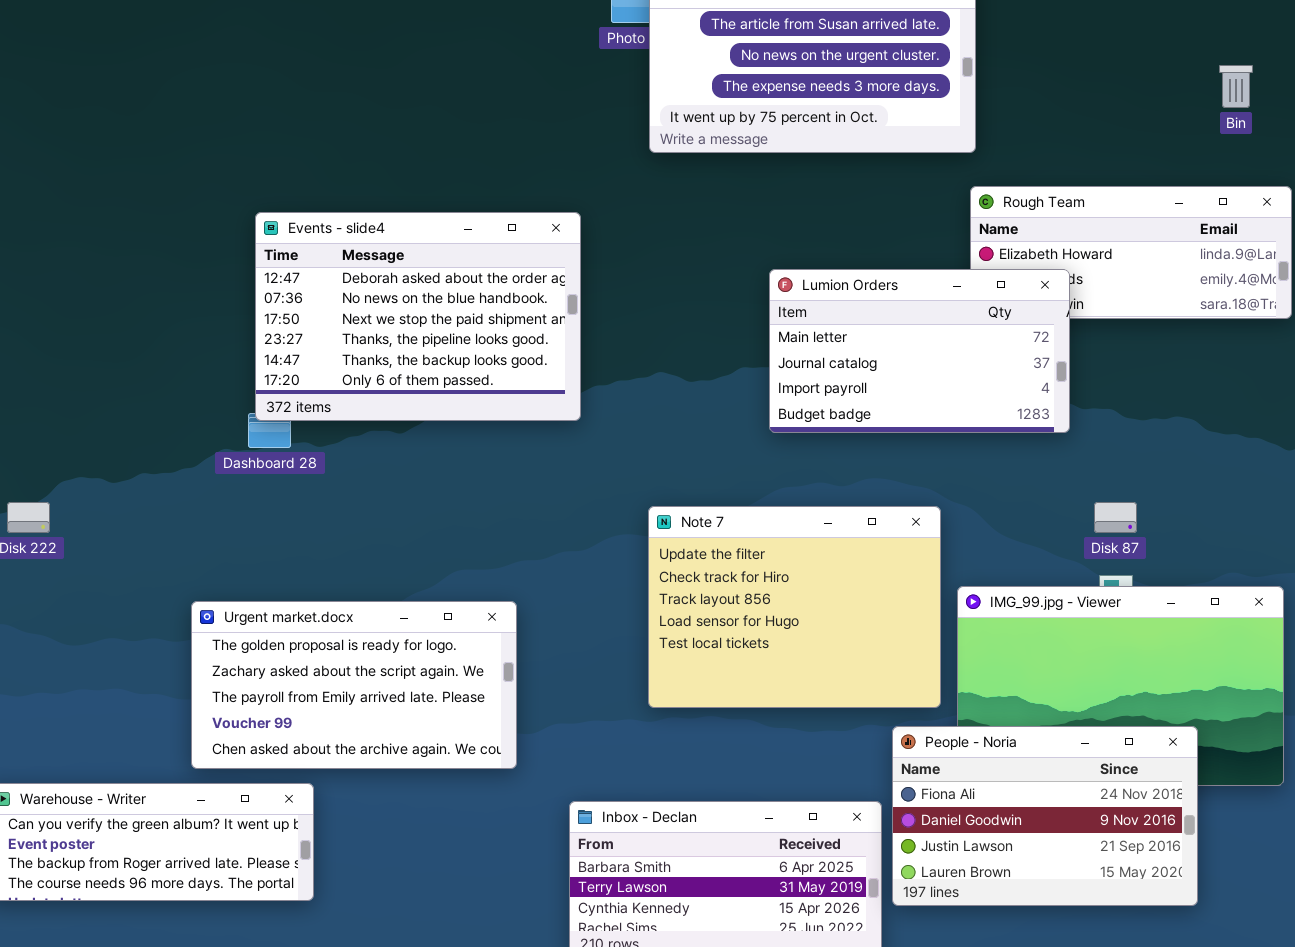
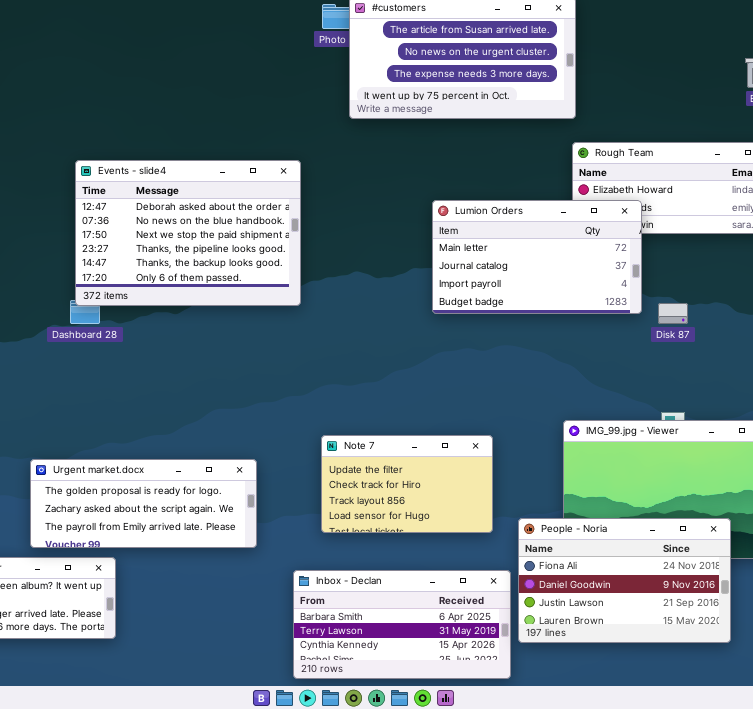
Disk 87: [1094,502,1137,533] -> [658,303,688,324], moved
Note 7: [648,506,941,708] -> [321,435,493,533], moved, resized
Urgent market.docx: [191,601,517,769] -> [30,459,257,548], resized

